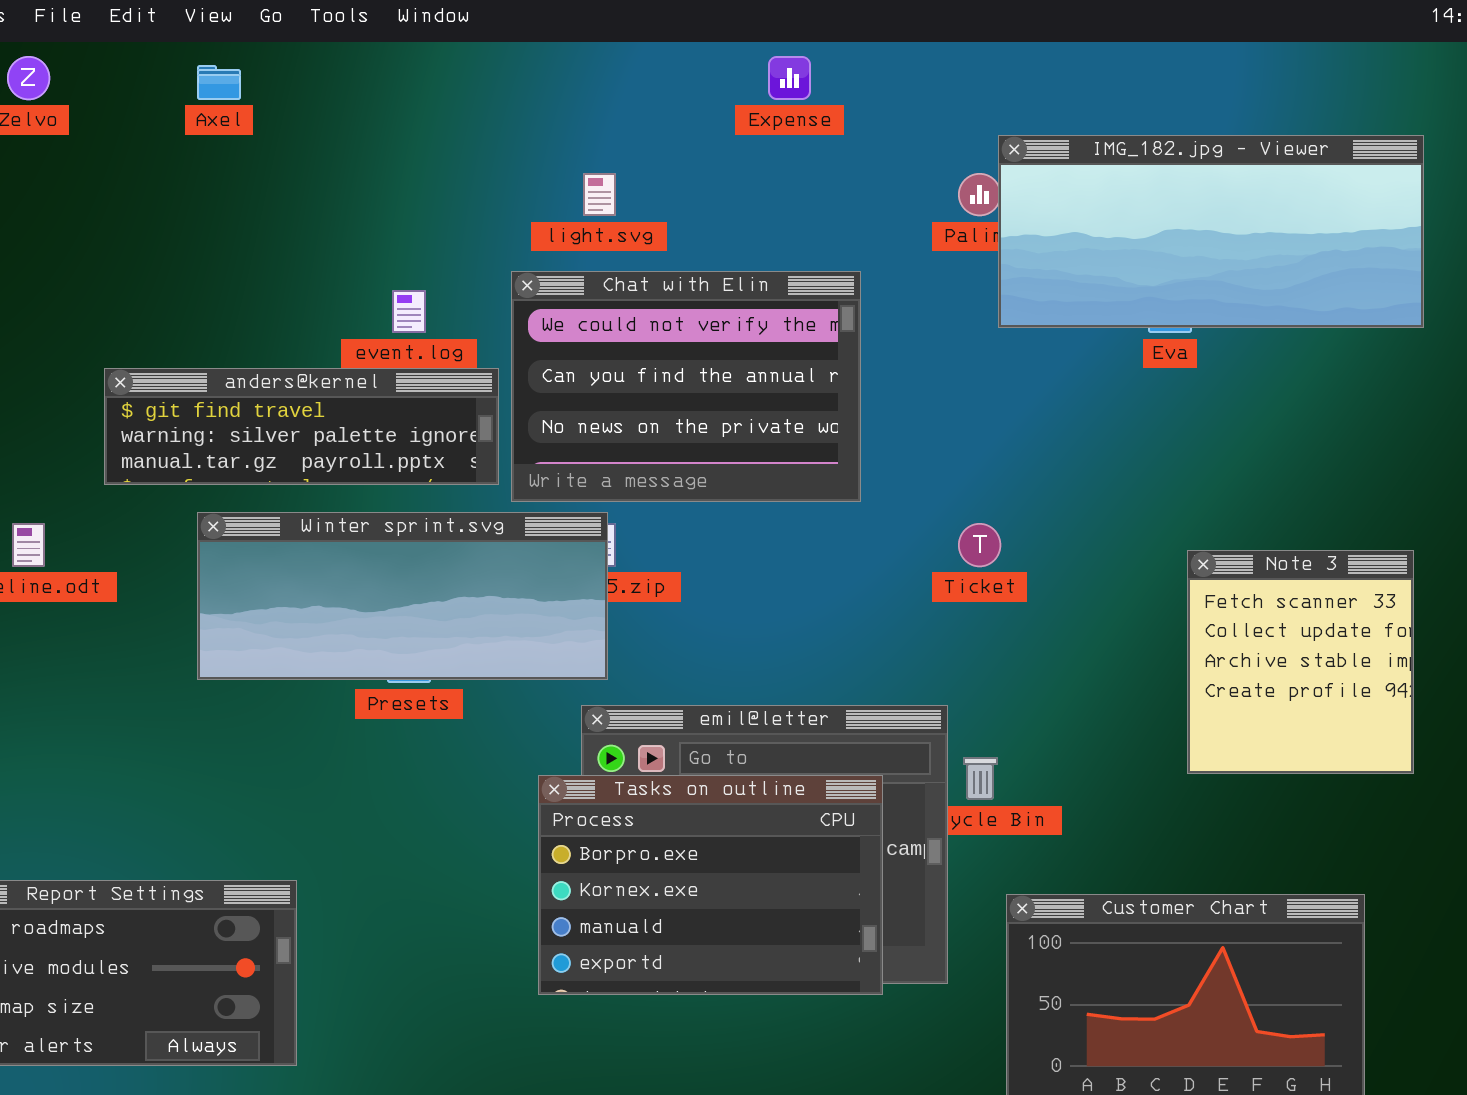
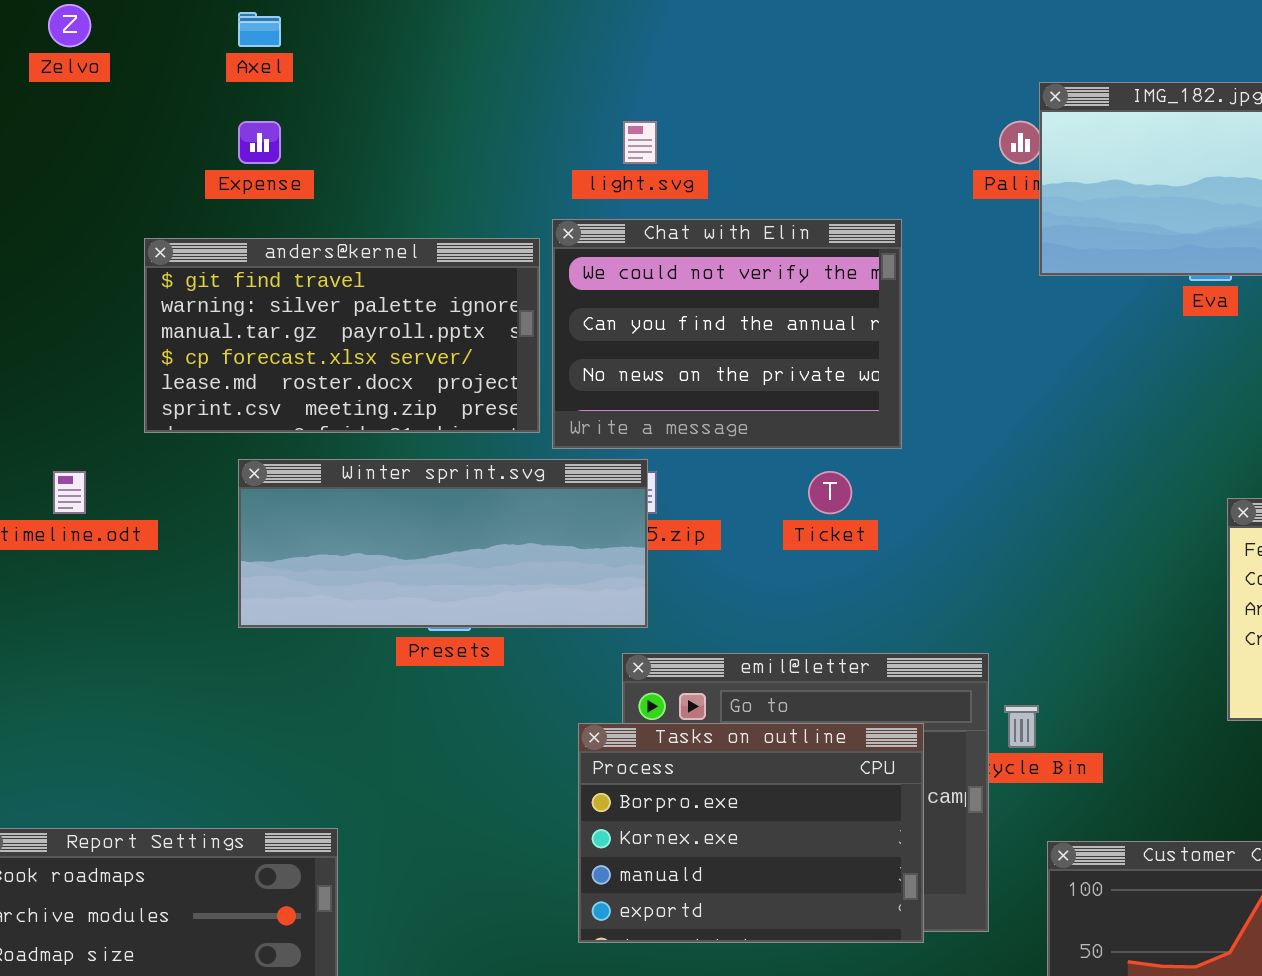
Expense: [768,56,811,100] -> [238,121,281,164], moved
anders@kernel: [104,368,499,485] -> [144,238,540,433], resized
Ticket: [958,523,1001,567] -> [808,471,852,514], moved

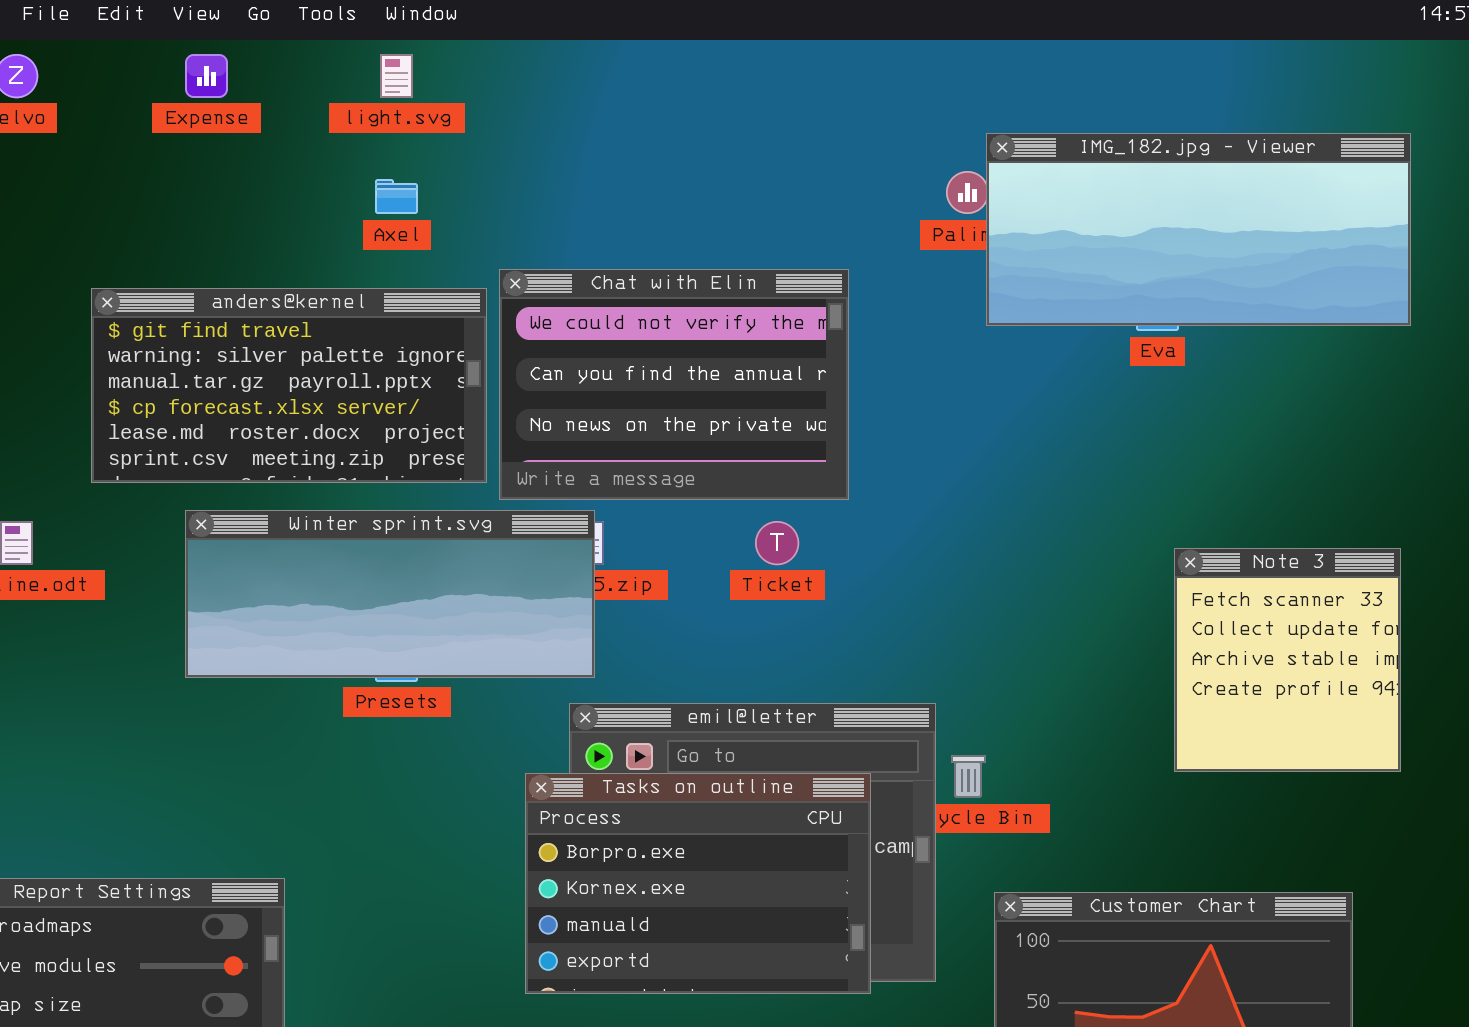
Axel: [238,12,281,47] -> [375,179,418,214], moved
Expense: [238,121,281,164] -> [185,54,228,98], moved
light.svg: [623,121,657,164] -> [380,54,413,98], moved

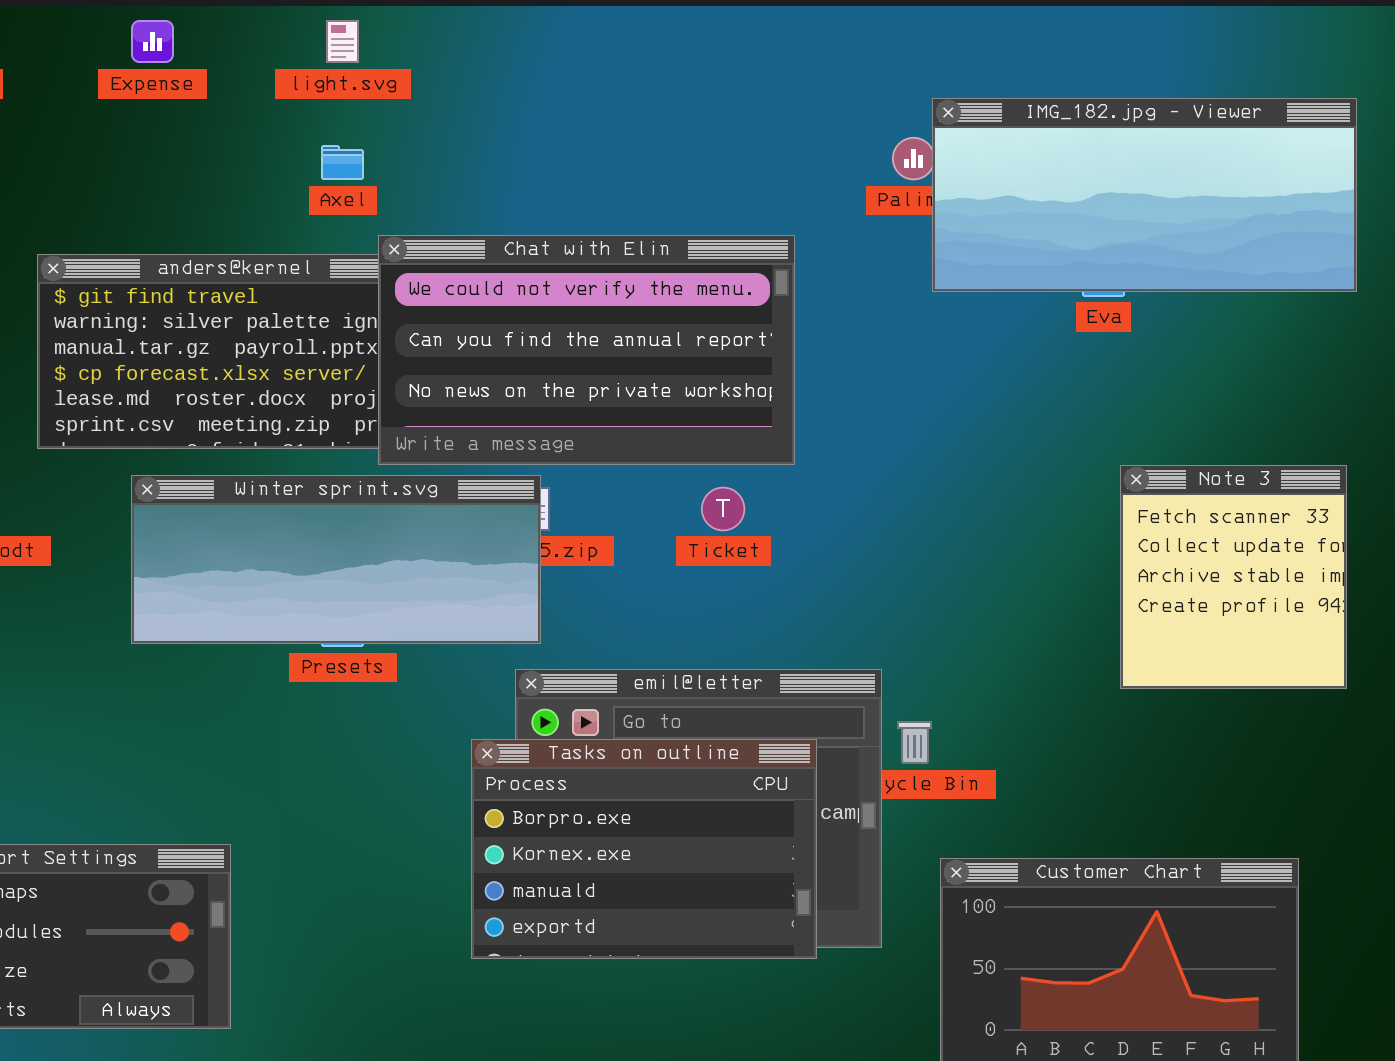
Chat with Elin: [499,269,849,500] -> [378,235,795,465], resized
Note 3: [1174,548,1401,772] -> [1120,465,1347,689], moved

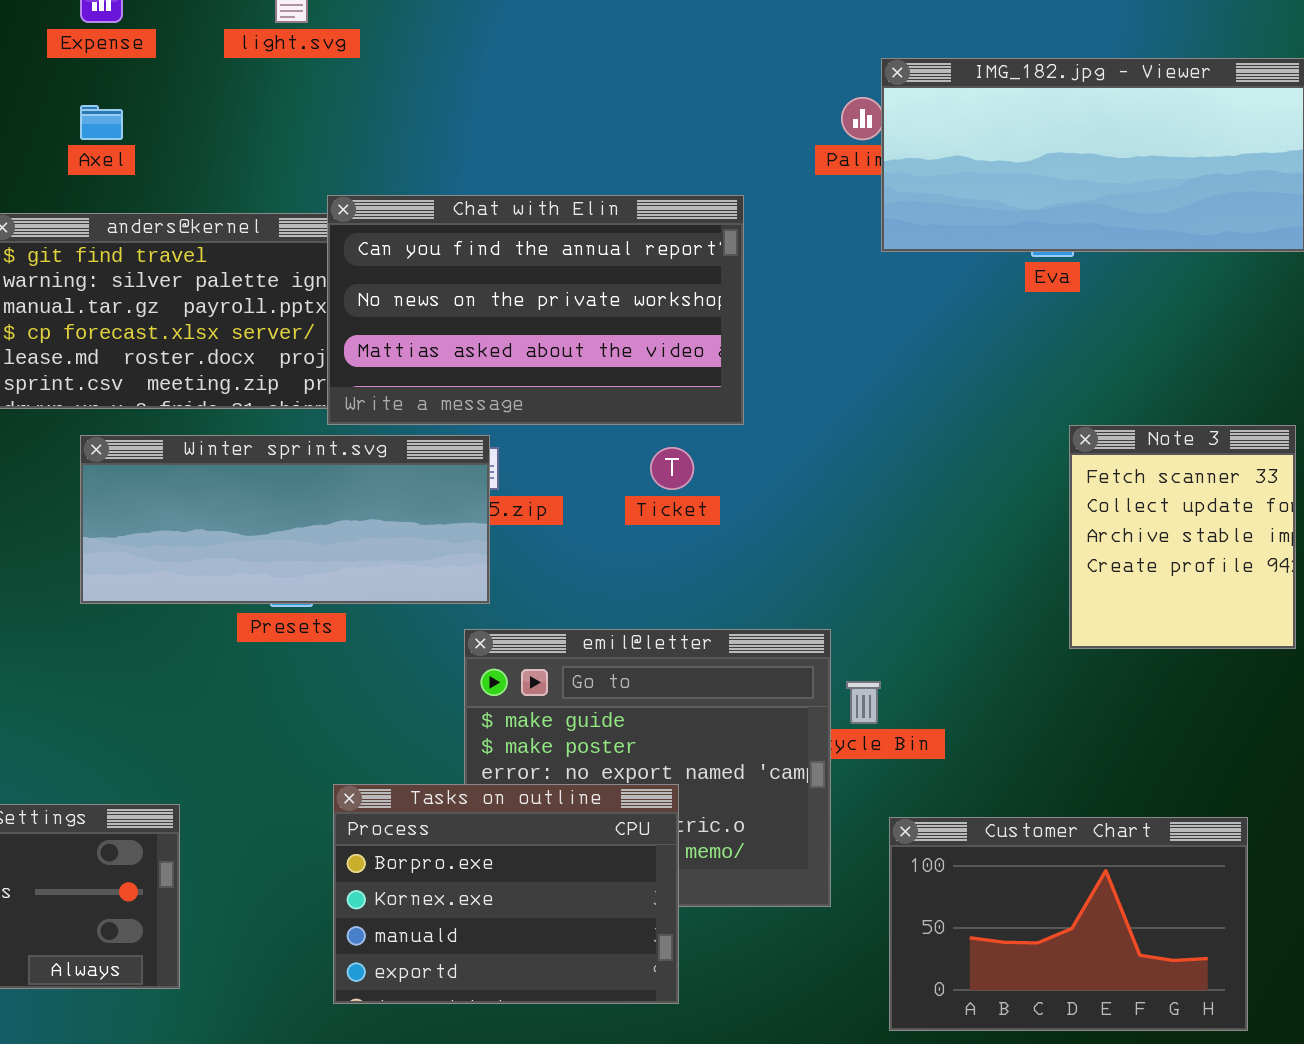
Axel: [321,145,364,180] -> [80,105,123,140], moved
Chat with Elin: [378,235,795,465] -> [327,195,744,425], scrolled down 1 row
Tasks on outline: [471,739,817,959] -> [333,784,679,1004], moved

